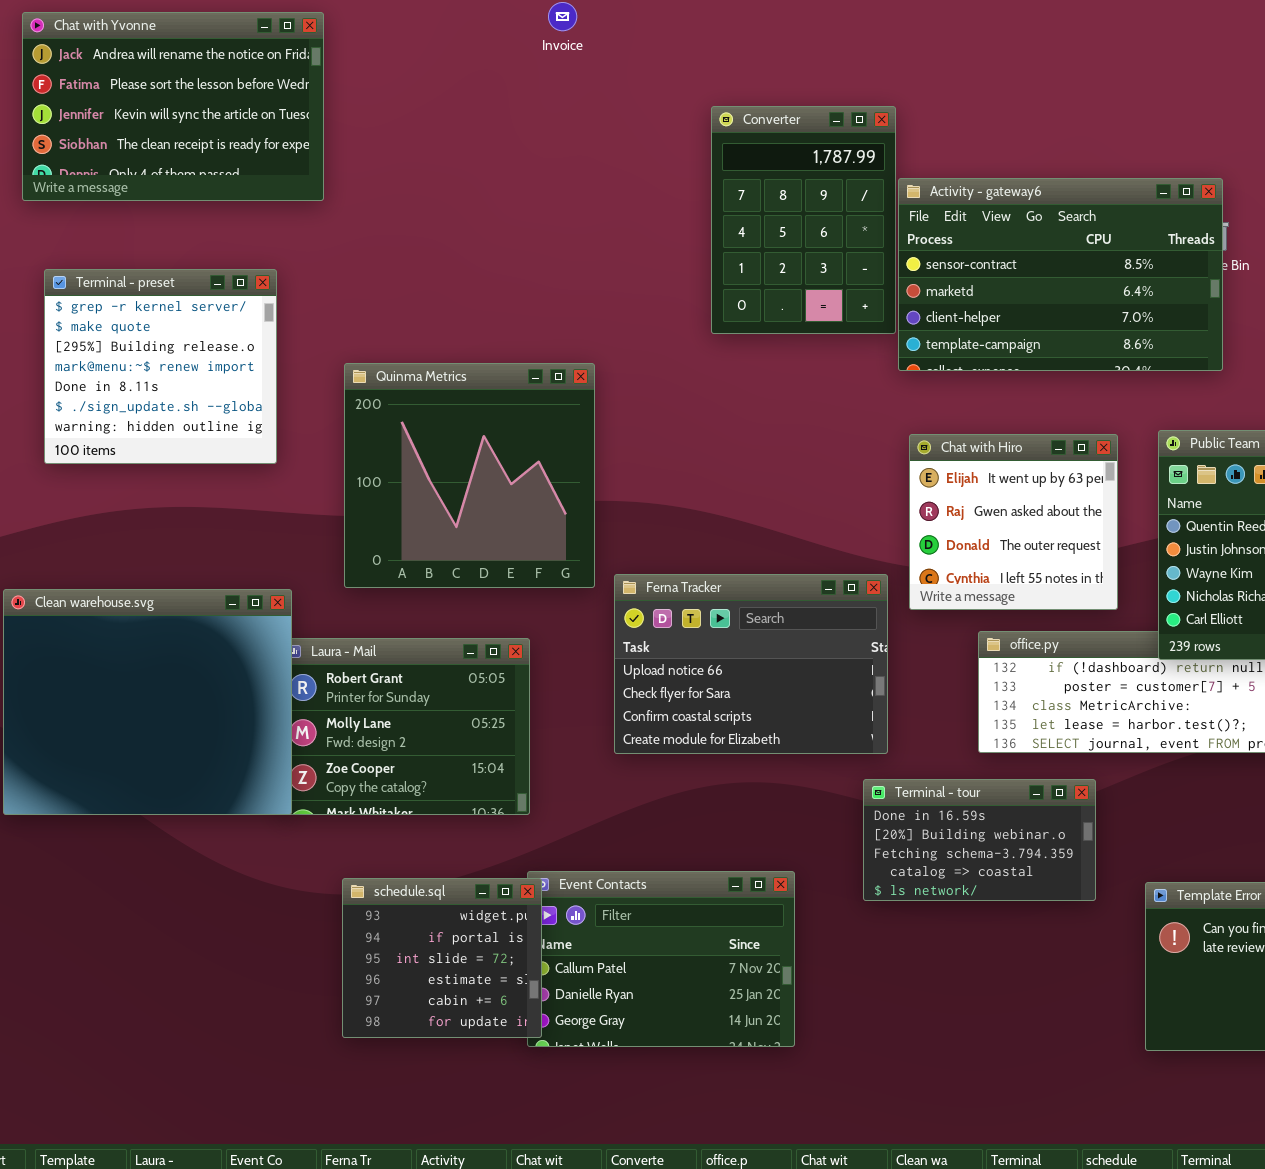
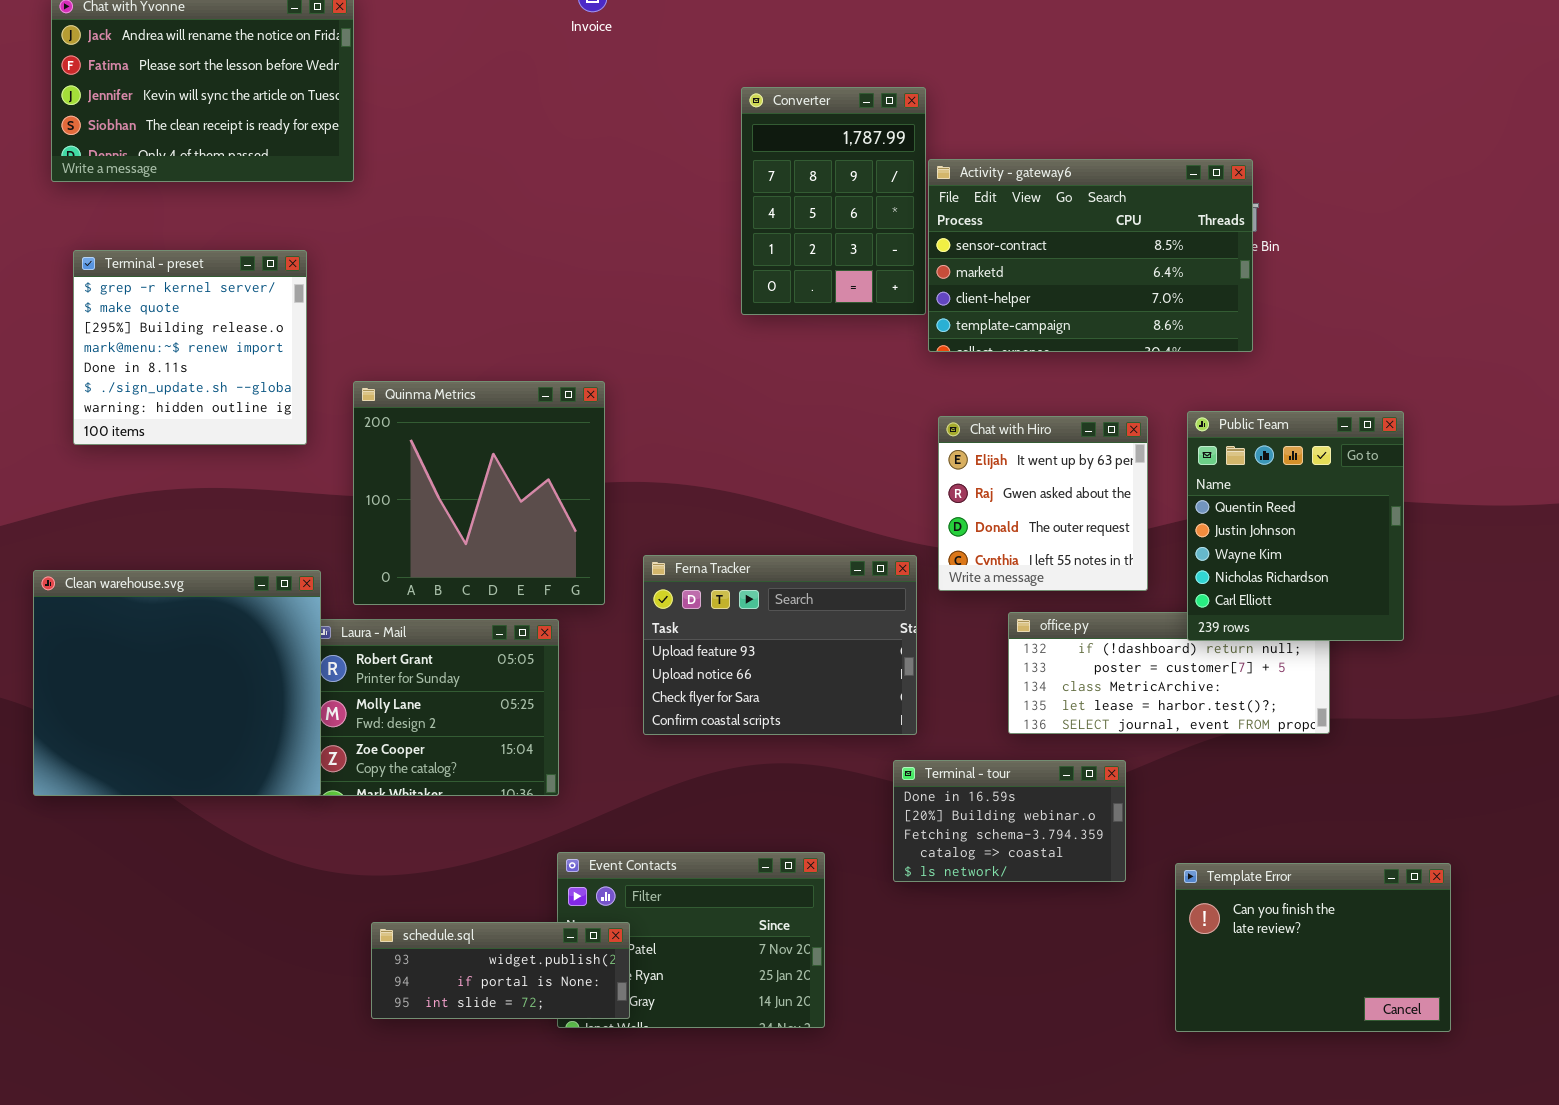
Quinma Metrics: [344,363,595,588] -> [353,381,605,605], moved
Ferna Tracker: [614,574,888,754] -> [643,555,917,735], scrolled up 1 row
schedule.sql: [342,878,542,1038] -> [371,922,630,1019], resized

